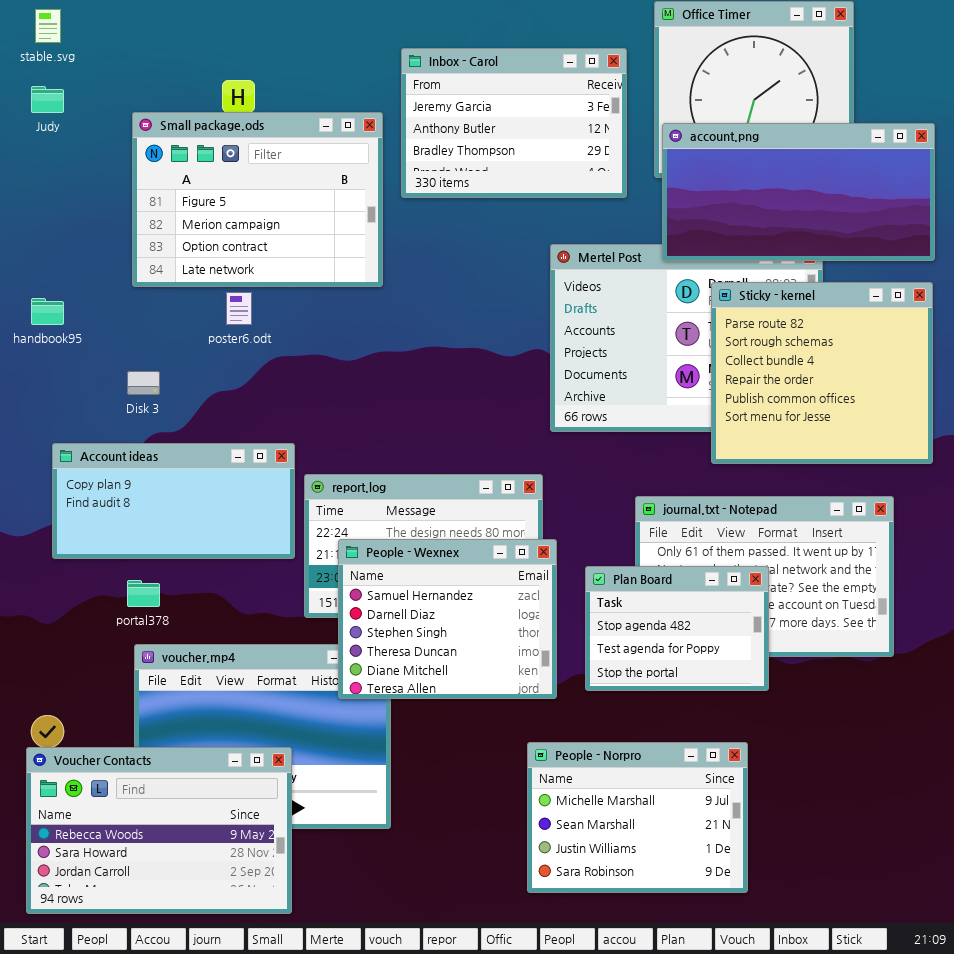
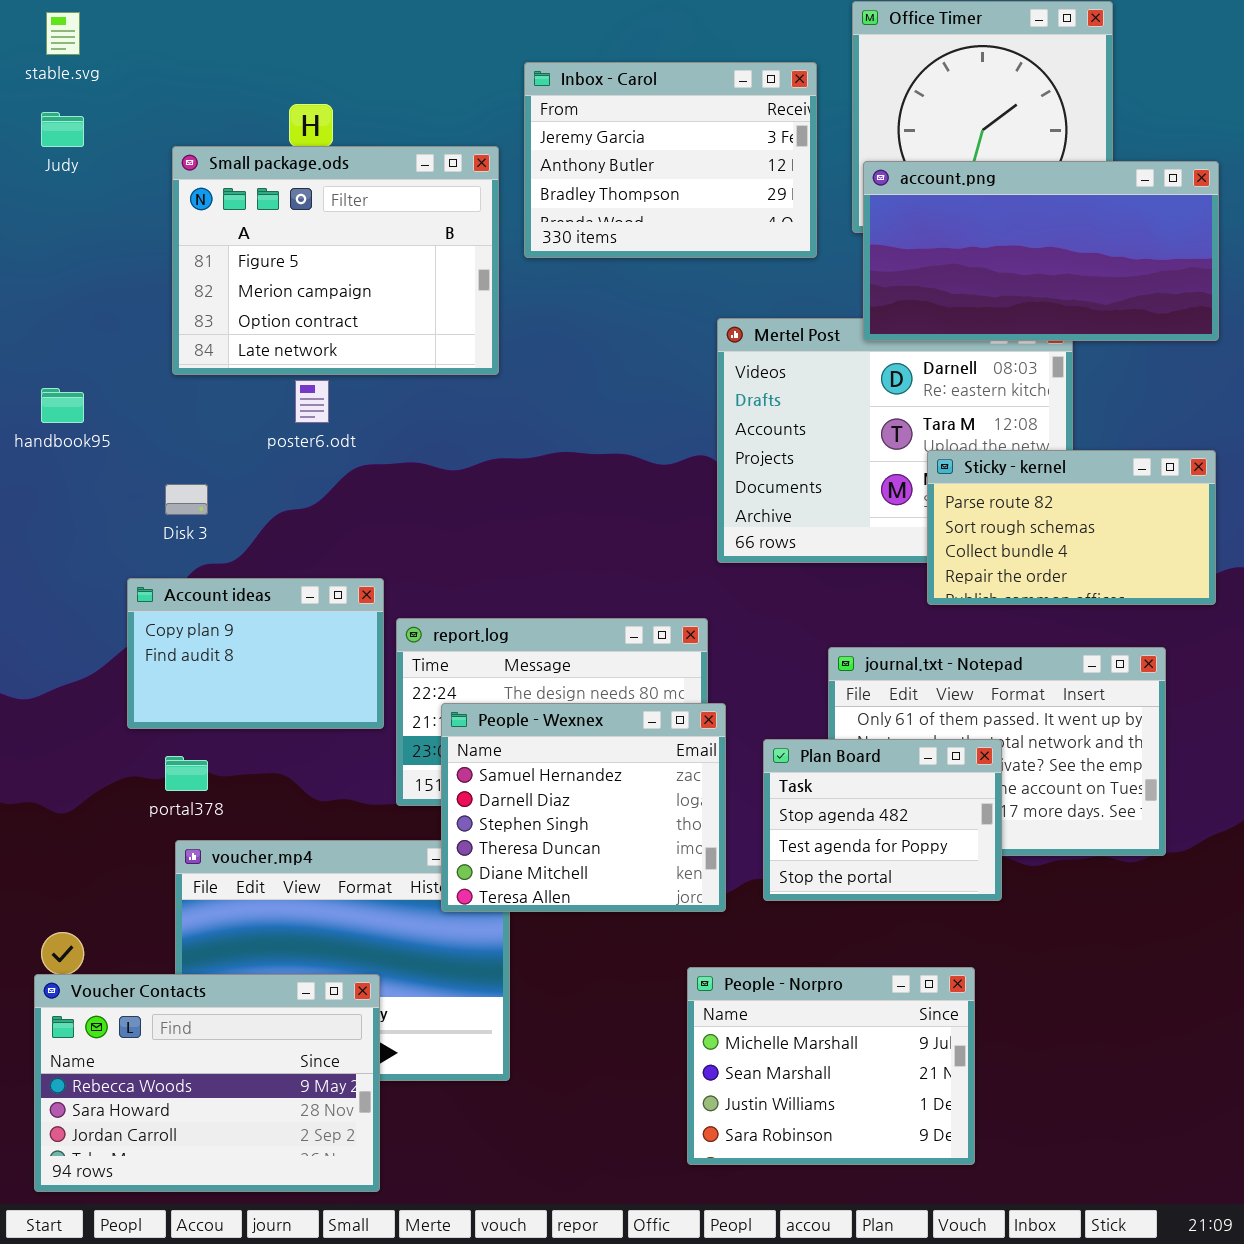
Sticky - kernel: [711,282,933,464] -> [927,450,1216,605], resized
Account ideas: [52,443,295,559] -> [127,578,384,729], resized

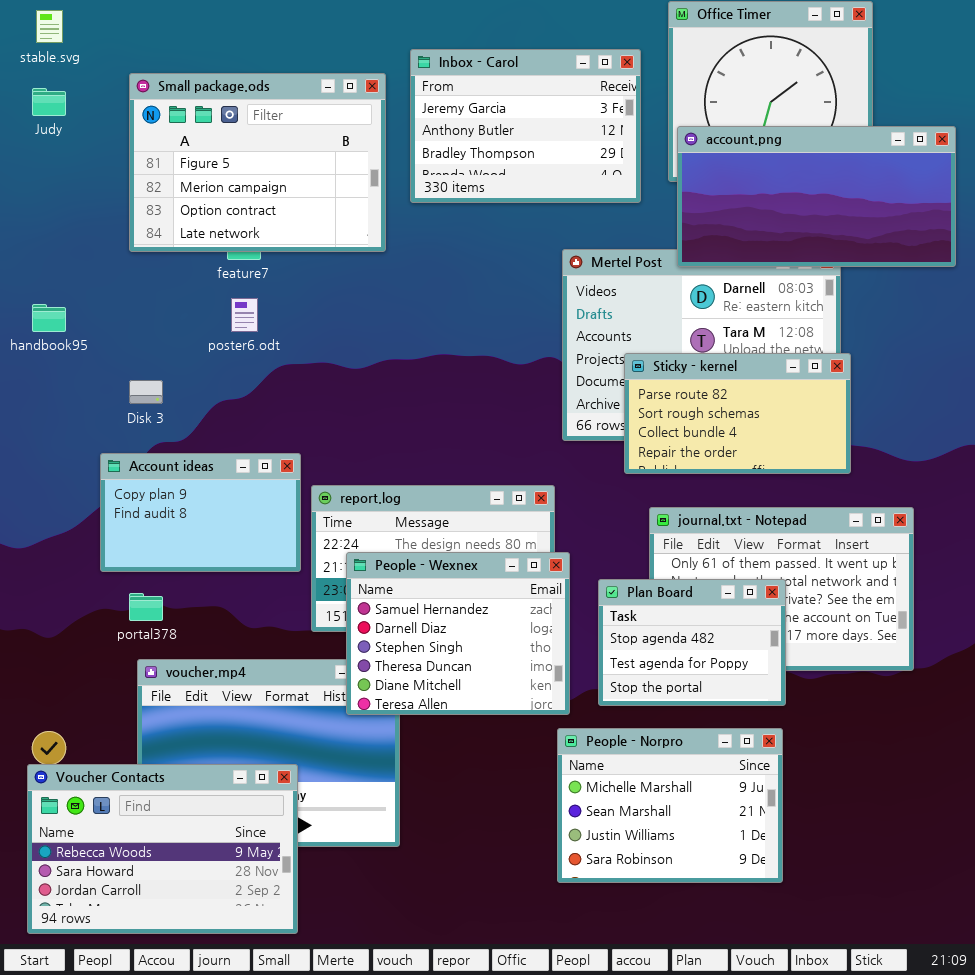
Small package.ods: [172,146,499,375] -> [129,73,386,252], moved
Sticky - kernel: [927,450,1216,605] -> [624,353,851,474], moved
People - Norpro: [687,967,975,1165] -> [557,728,783,883], moved

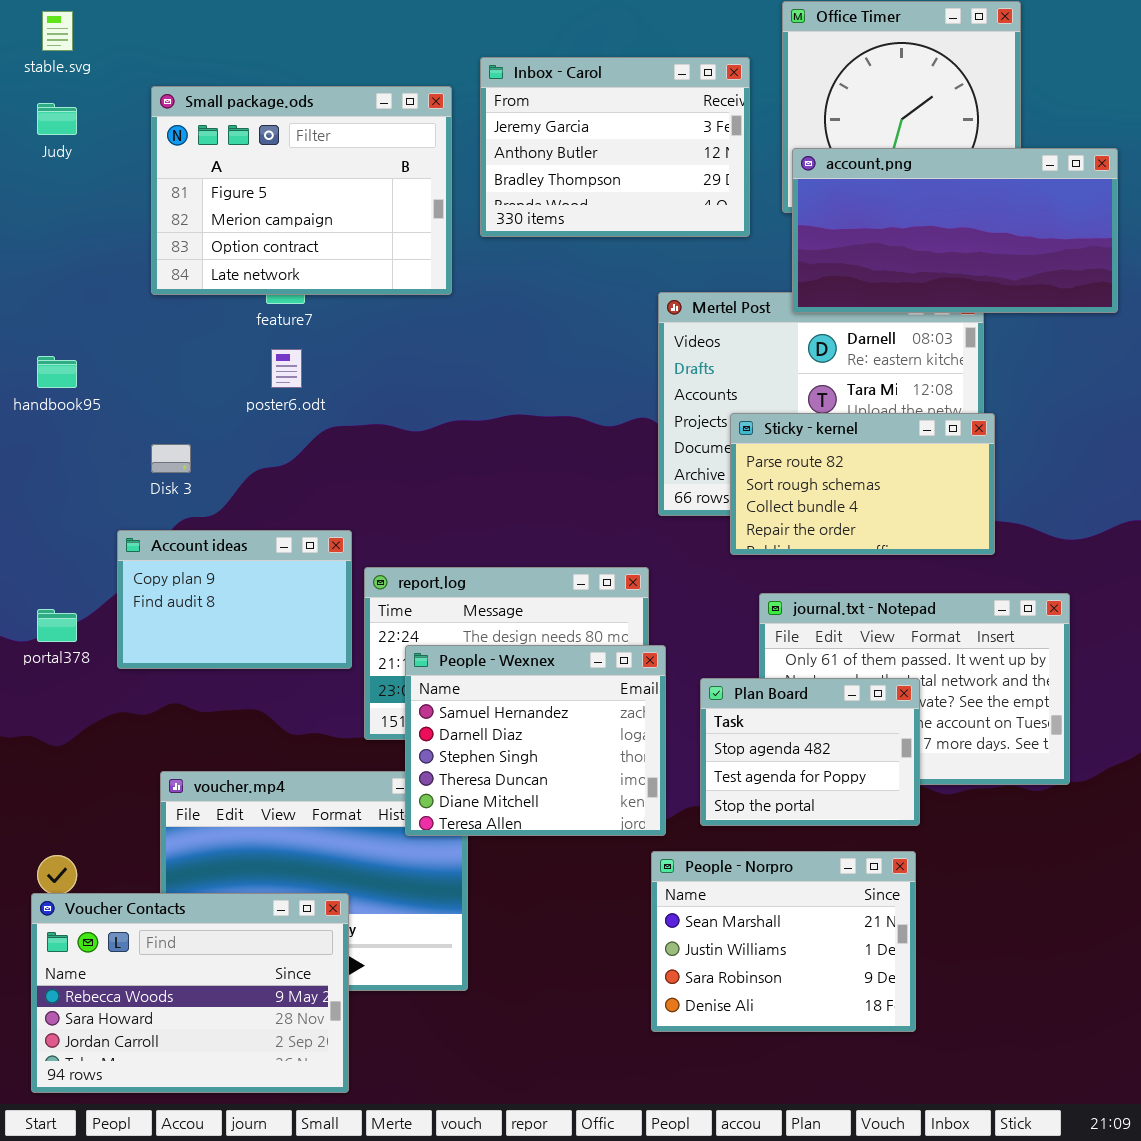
portal378: [129,593,163,621] -> [37,609,77,642], moved
People - Norpro: [557,728,783,883] -> [651,851,916,1032], scrolled down 1 row

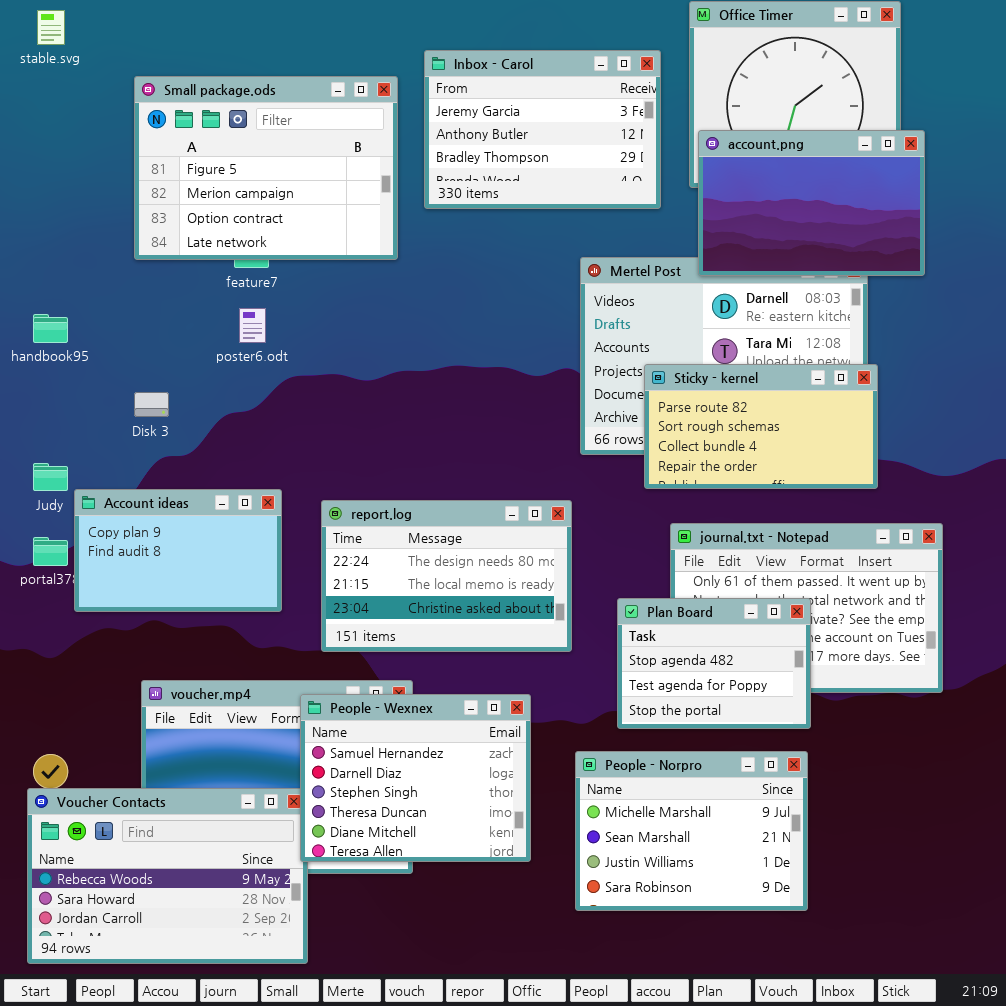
Judy: [37,103,77,135] -> [33,463,68,491], moved
account.png: [792,148,1118,313] -> [698,130,925,276], resized
Account ideas: [117,530,352,669] -> [74,489,282,612], moved
People - Wexnex: [405,645,666,836] -> [300,694,531,862], moved
People - Norpro: [651,851,916,1032] -> [575,751,808,911], scrolled up 1 row

